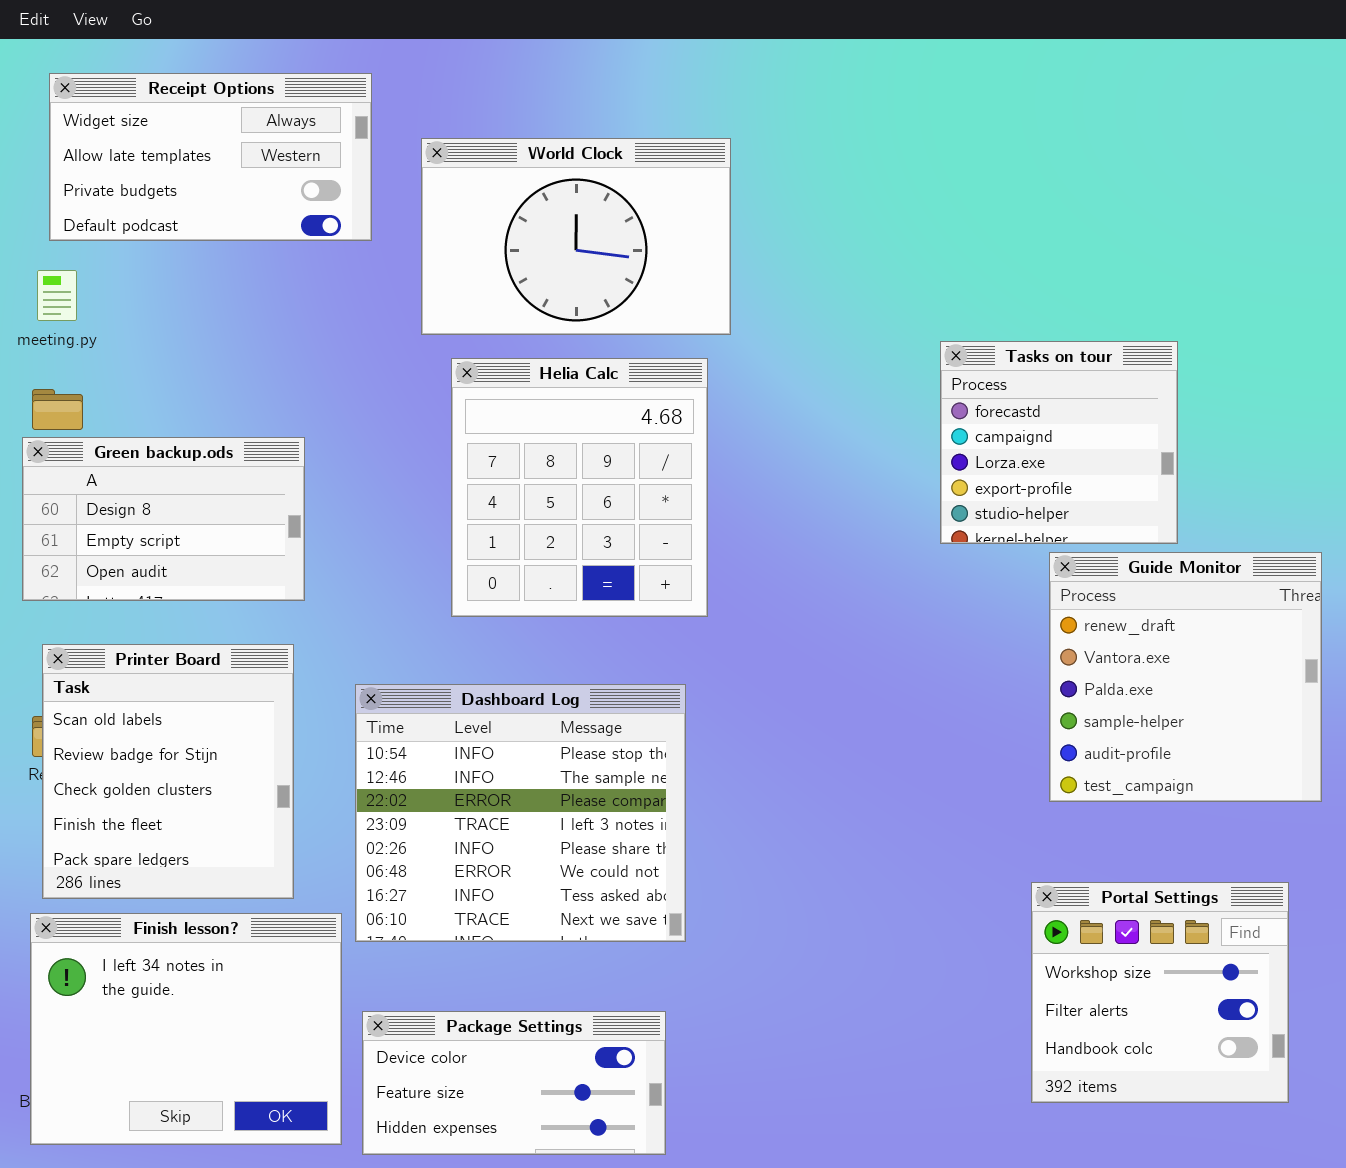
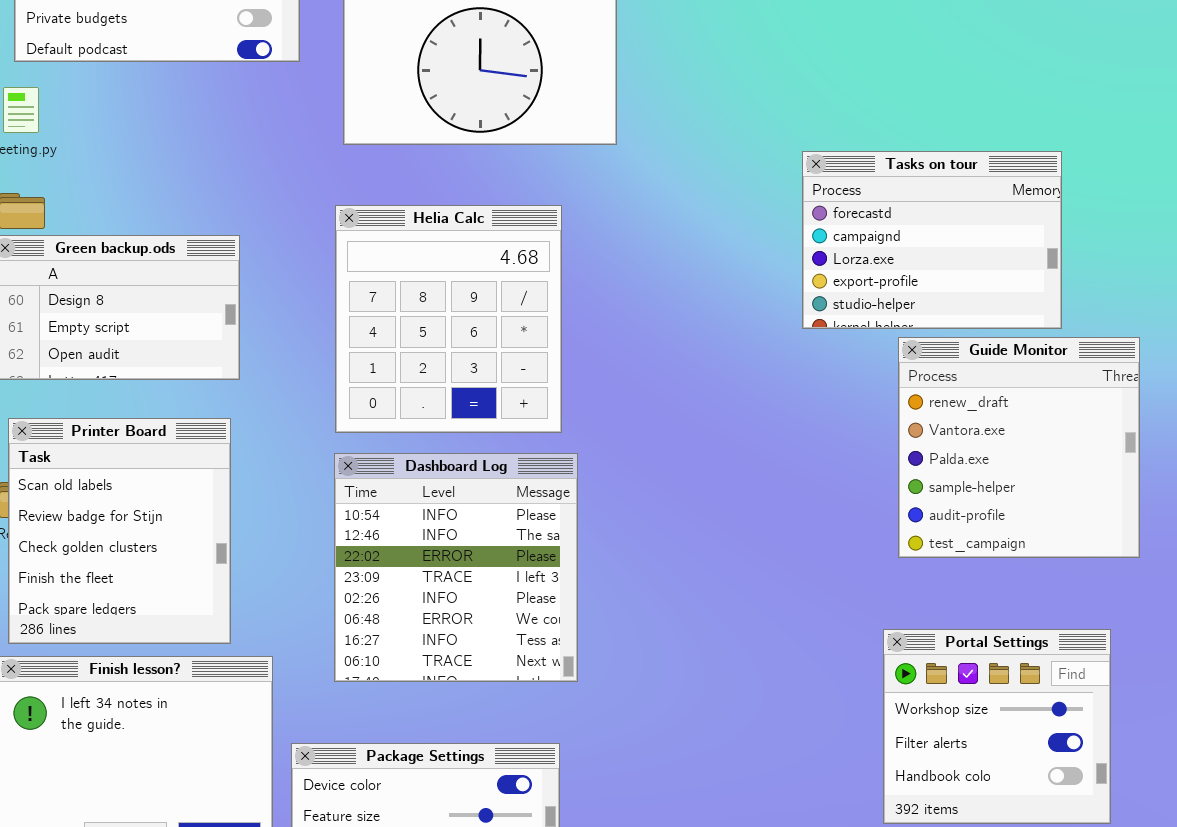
Tasks on tour: [940,341,1178,544] -> [802,151,1062,329], resized
Helia Calc: [451,358,708,617] -> [335,205,562,433], moved
Dashboard Log: [355,684,686,942] -> [334,453,578,682], resized

